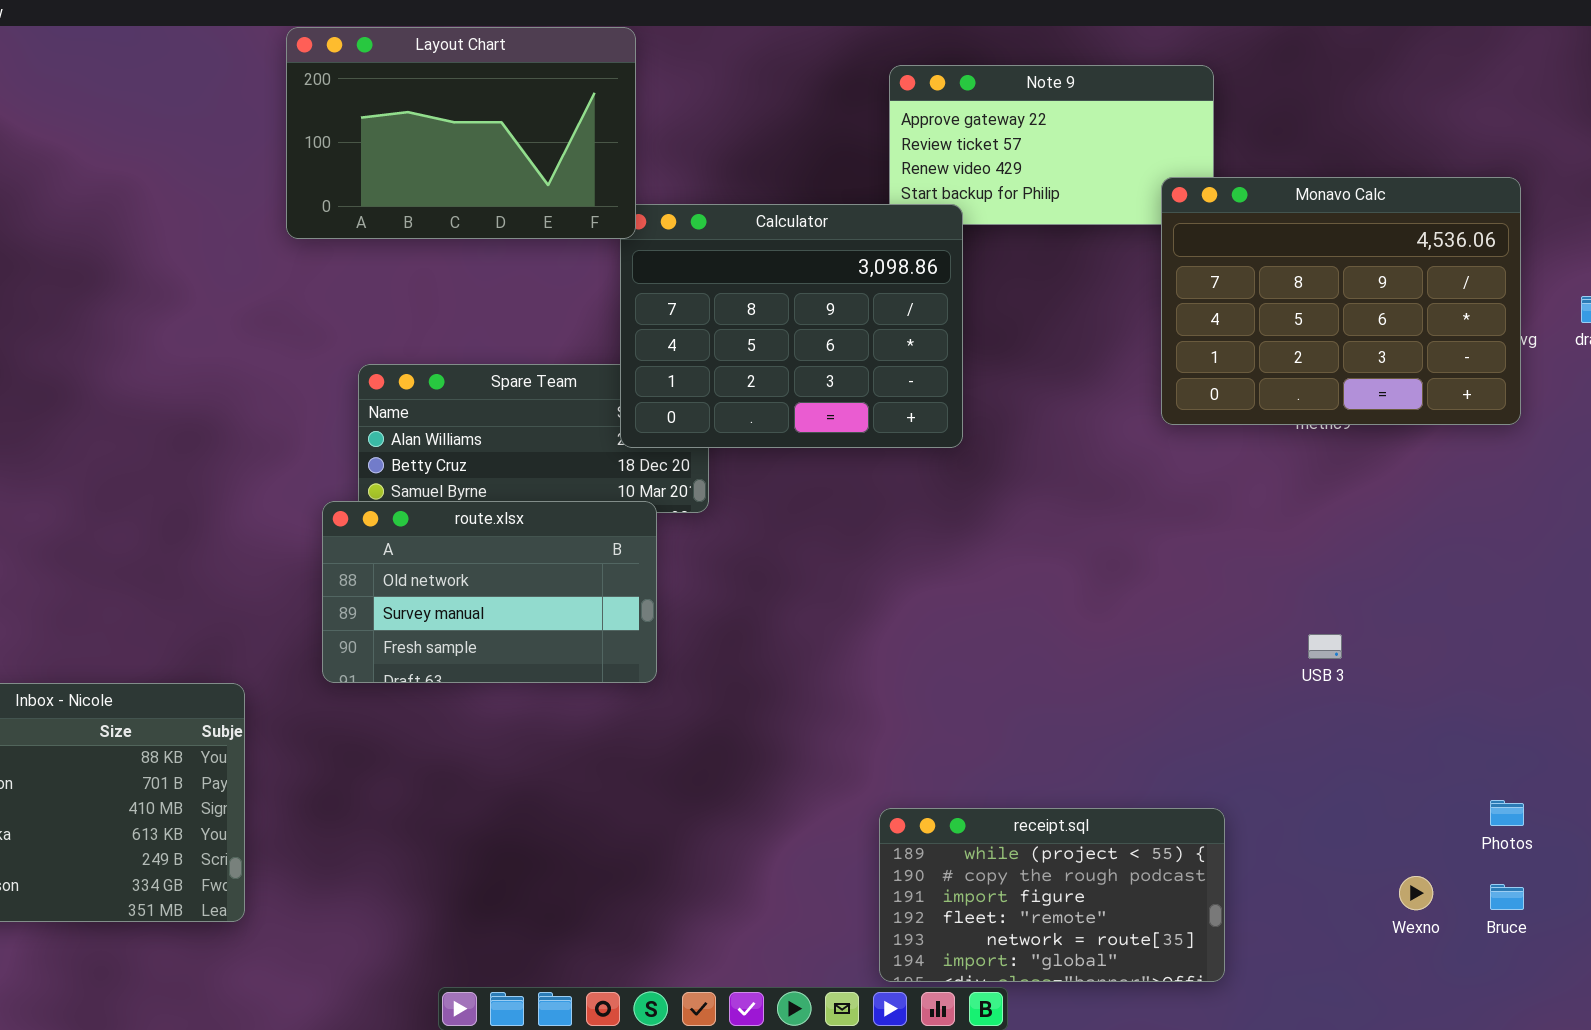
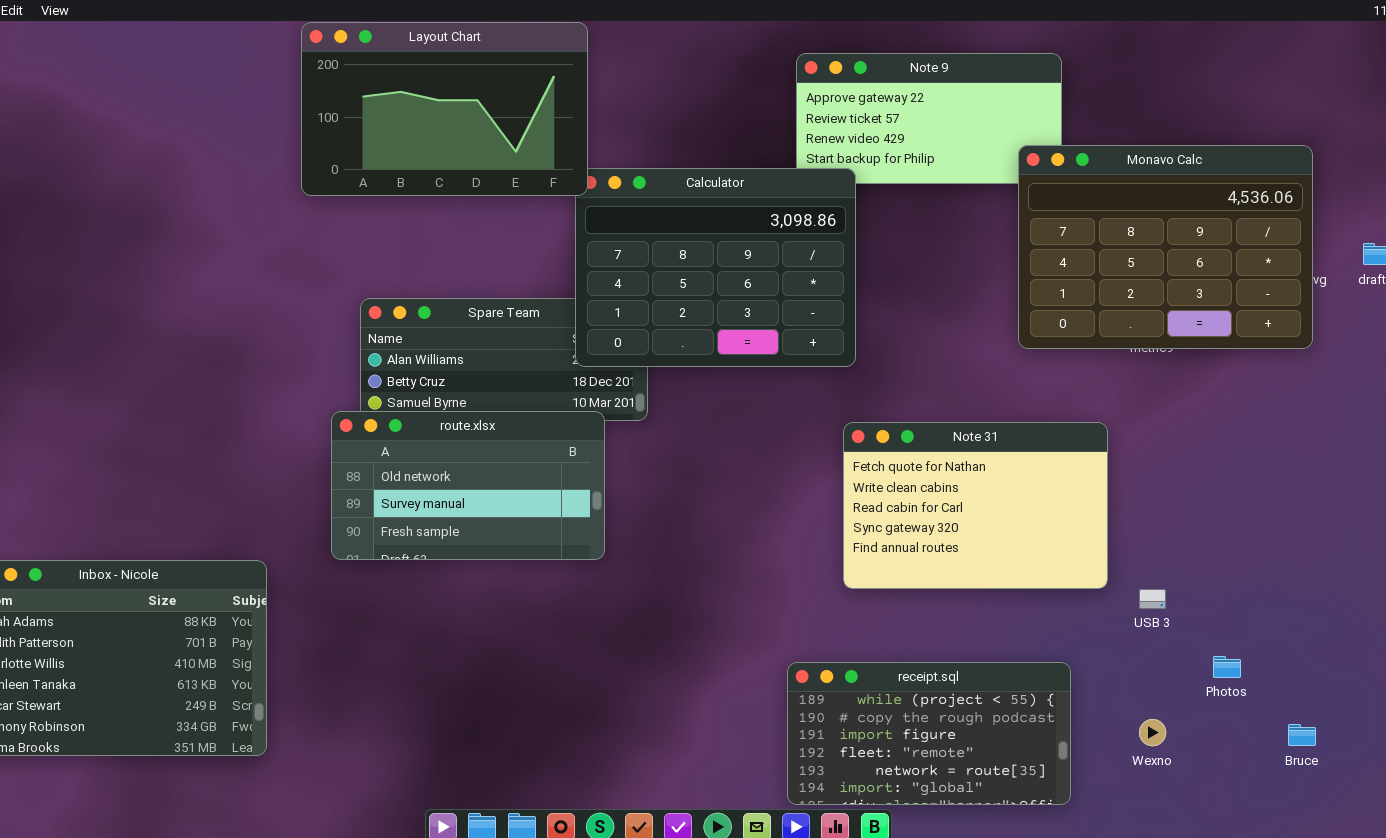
Note 31: none -> [843,422,1108,589], opened
USB 3: [1308,634,1342,659] -> [1139,589,1166,609], moved
Photos: [1490,800,1524,826] -> [1213,656,1241,678], moved
Wexno: [1399,876,1433,910] -> [1139,719,1166,746], moved

